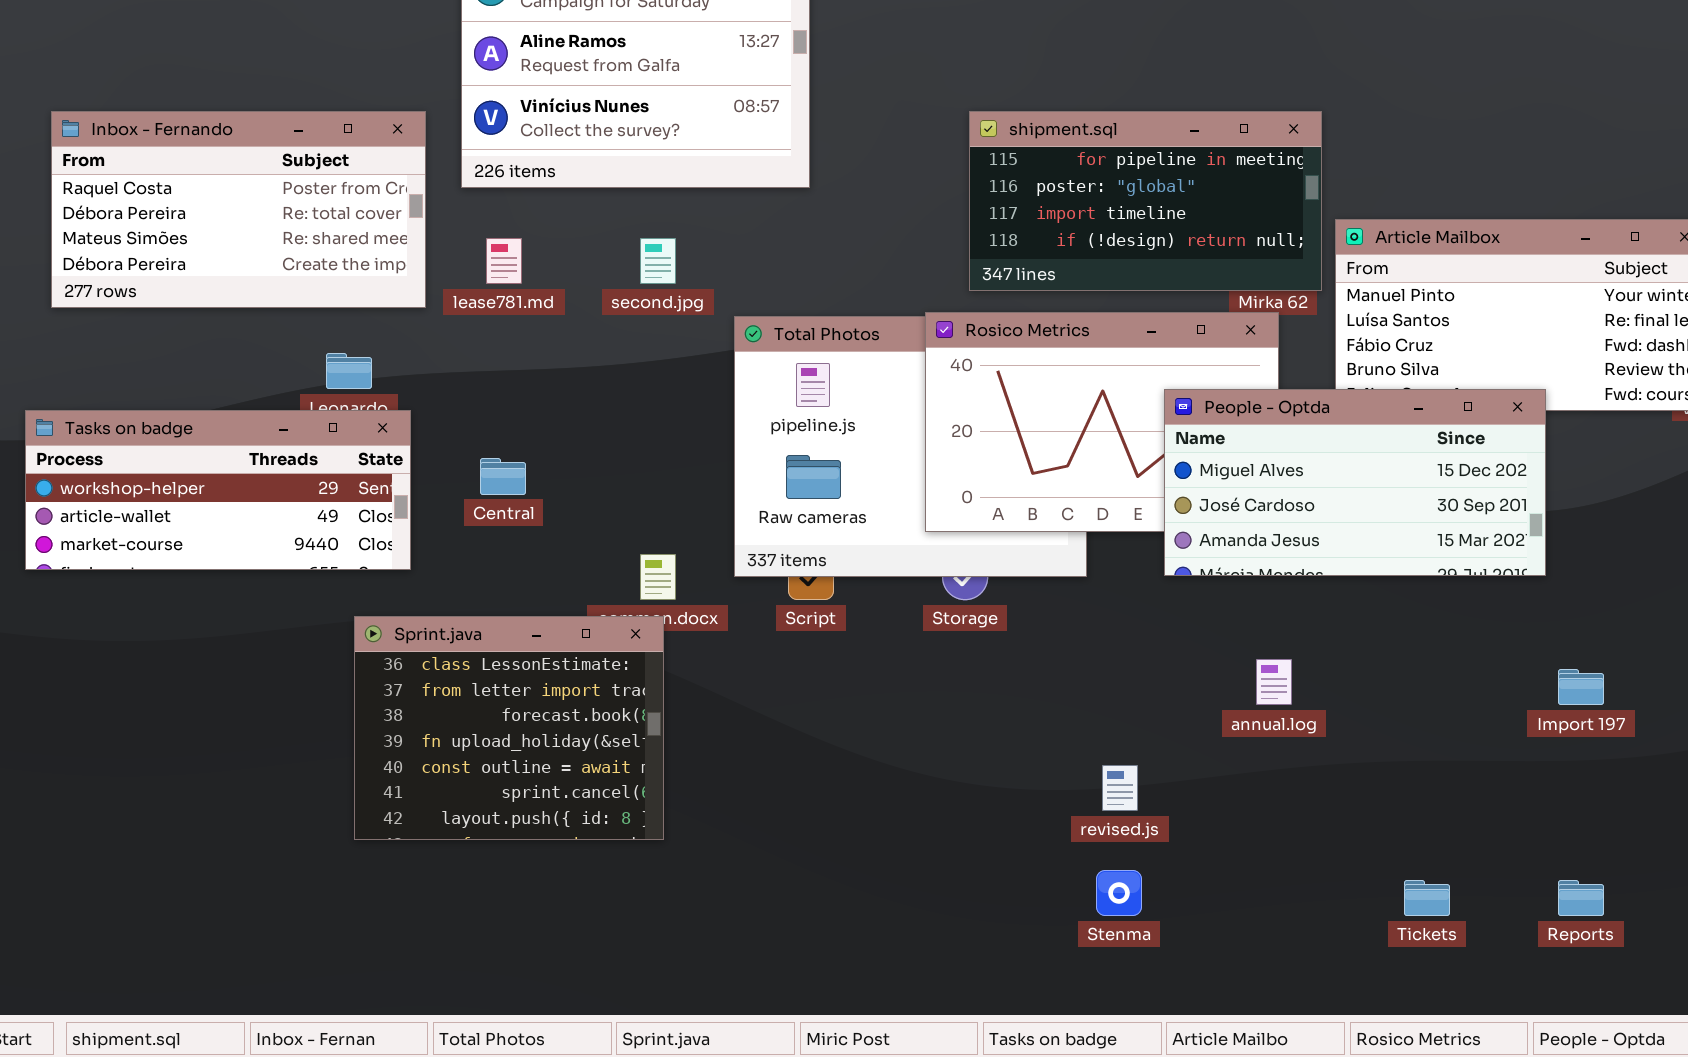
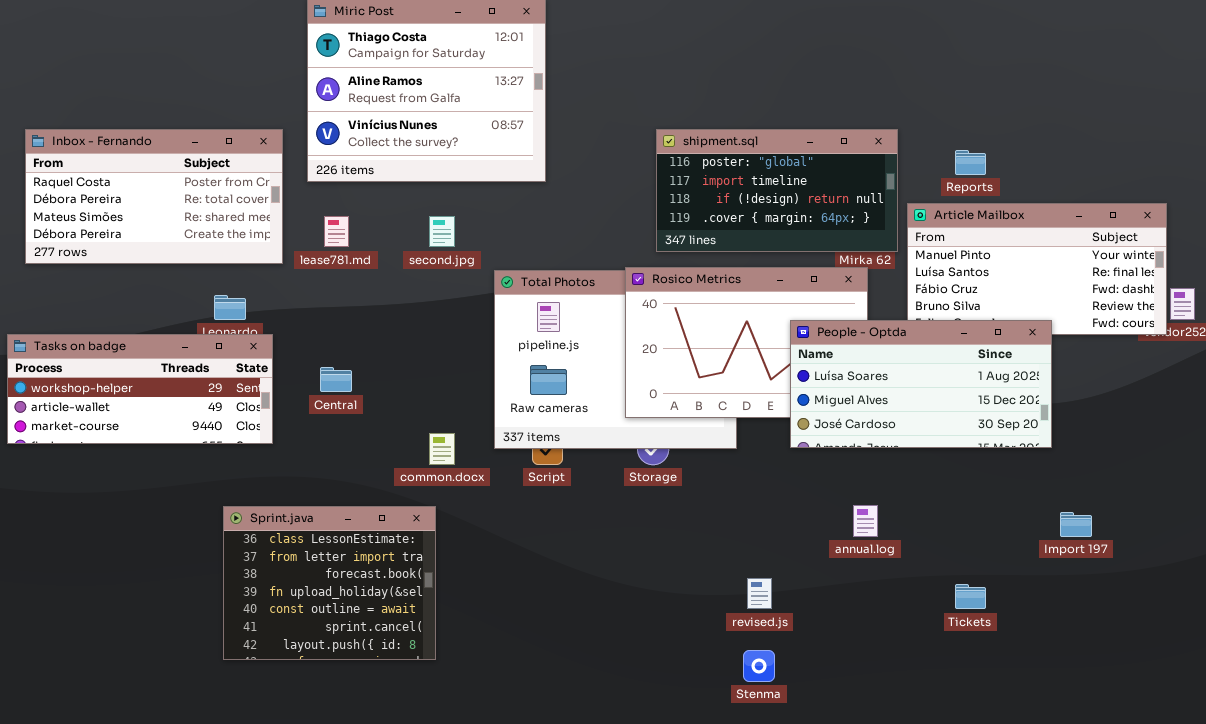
shipment.sql: [969,111,1322,291] -> [656,129,898,252], scrolled down 1 row
People - Optda: [1164,389,1546,576] -> [790,320,1052,448], scrolled up 1 row
Sprint.java: [354,616,664,840] -> [223,506,436,660], moved
Tickets: [1404,880,1450,916] -> [955,584,986,609], moved
Reports: [1558,880,1604,916] -> [955,150,986,175], moved

